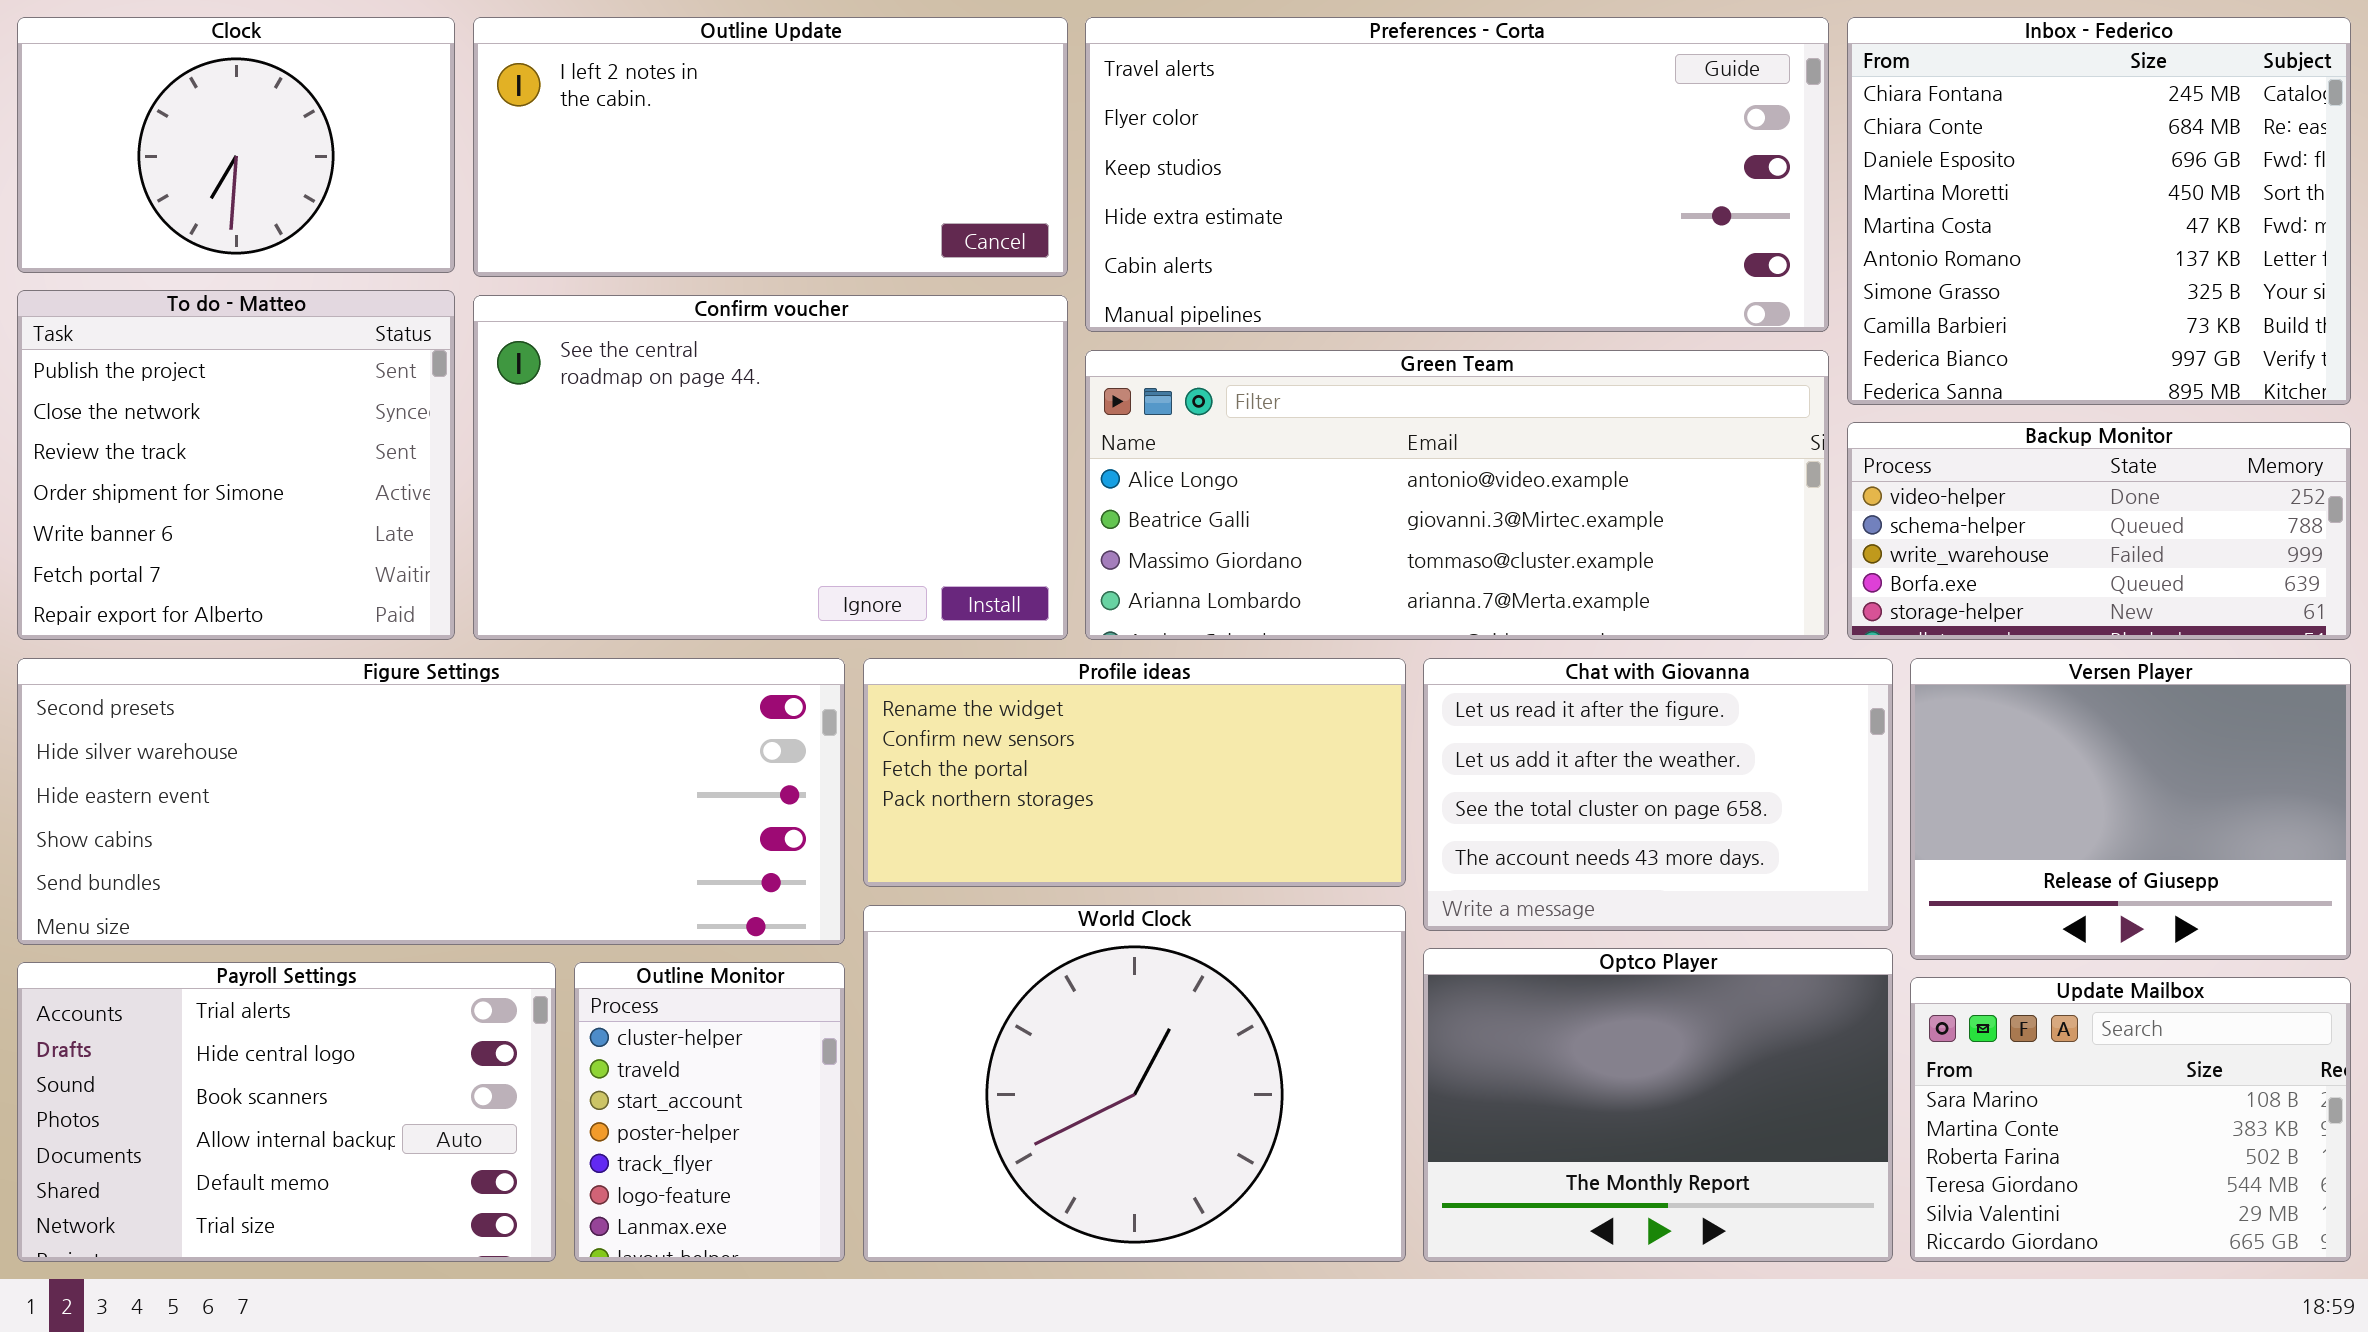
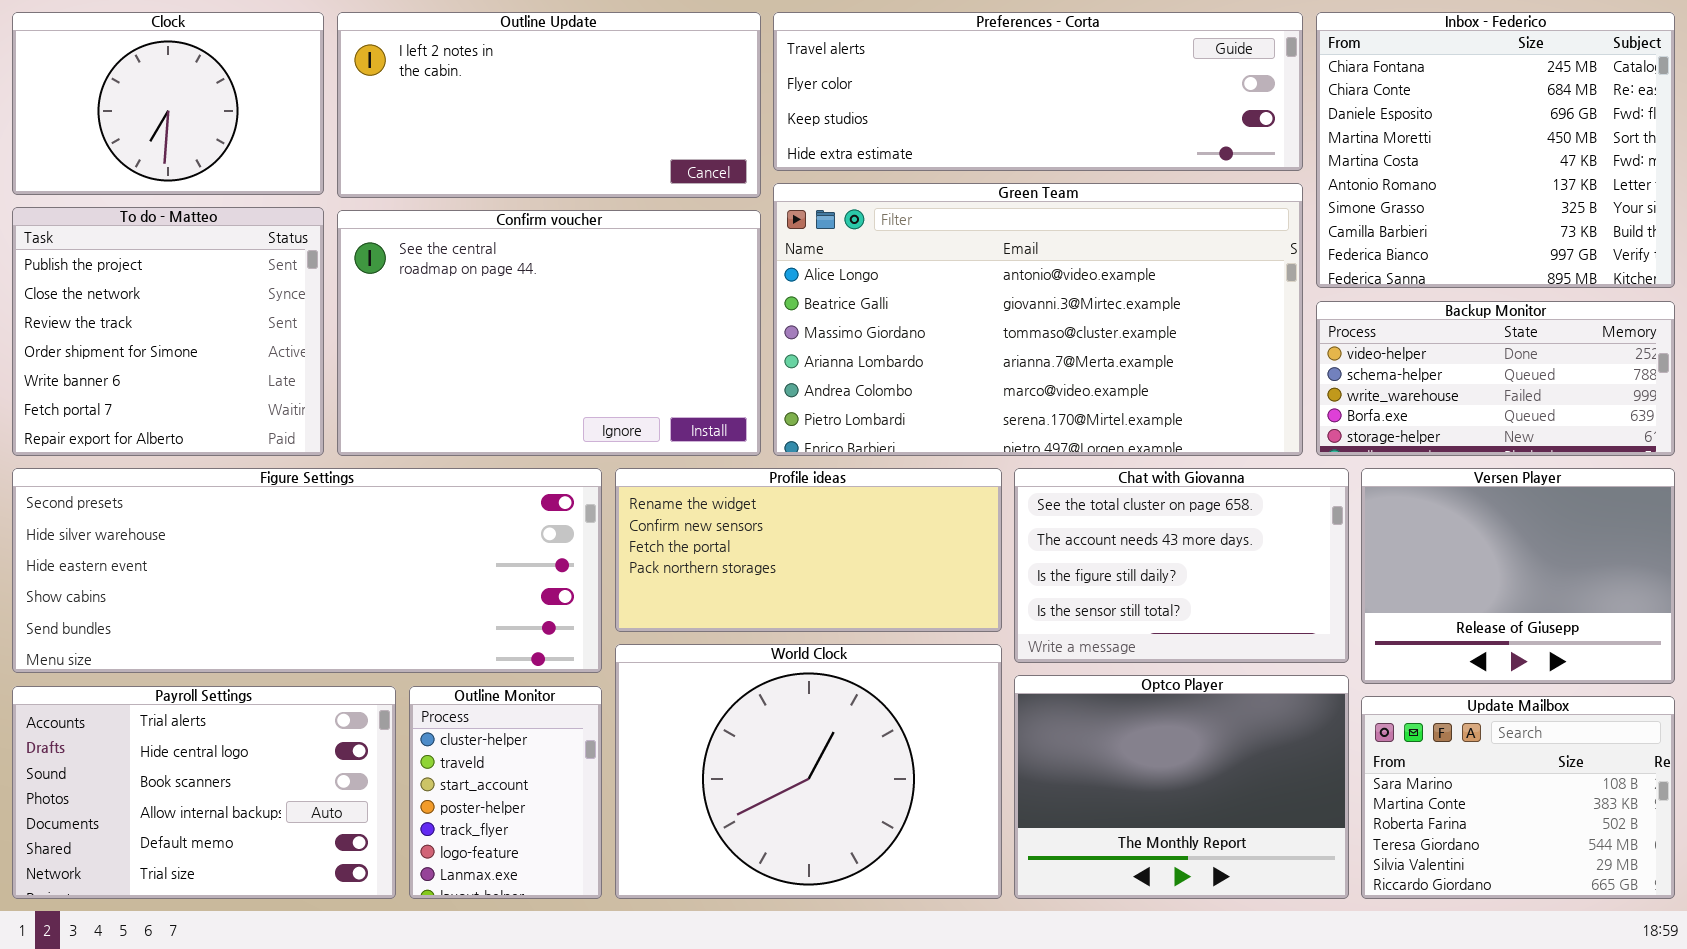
Preferences - Corta: [1085,17,1829,332] -> [773,12,1303,171], resized
Green Team: [1085,350,1829,640] -> [773,183,1303,456], resized
Chat with Giovanna: [1423,658,1893,931] -> [1014,468,1349,663], scrolled down 2 rows

